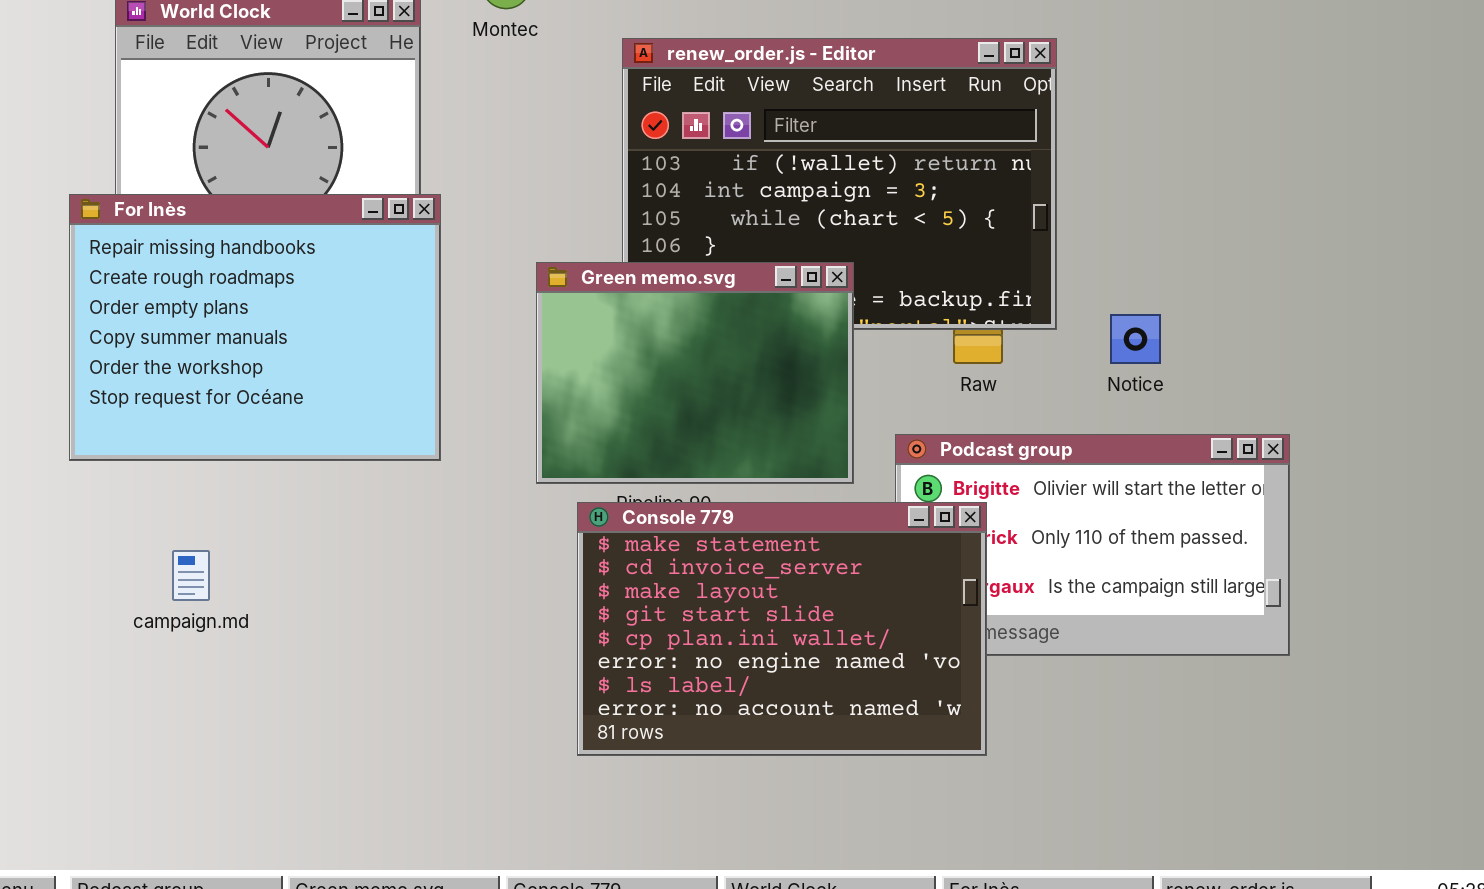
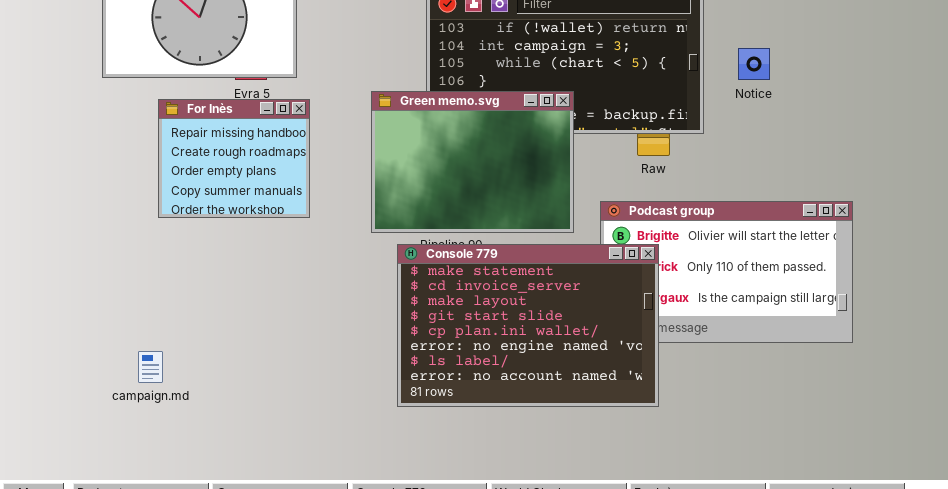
For Inès: [69,194,441,461] -> [158,99,310,218], resized
Notice: [1110,314,1161,364] -> [738,48,770,80], moved
campaign.md: [172,550,210,601] -> [138,351,163,383], moved

